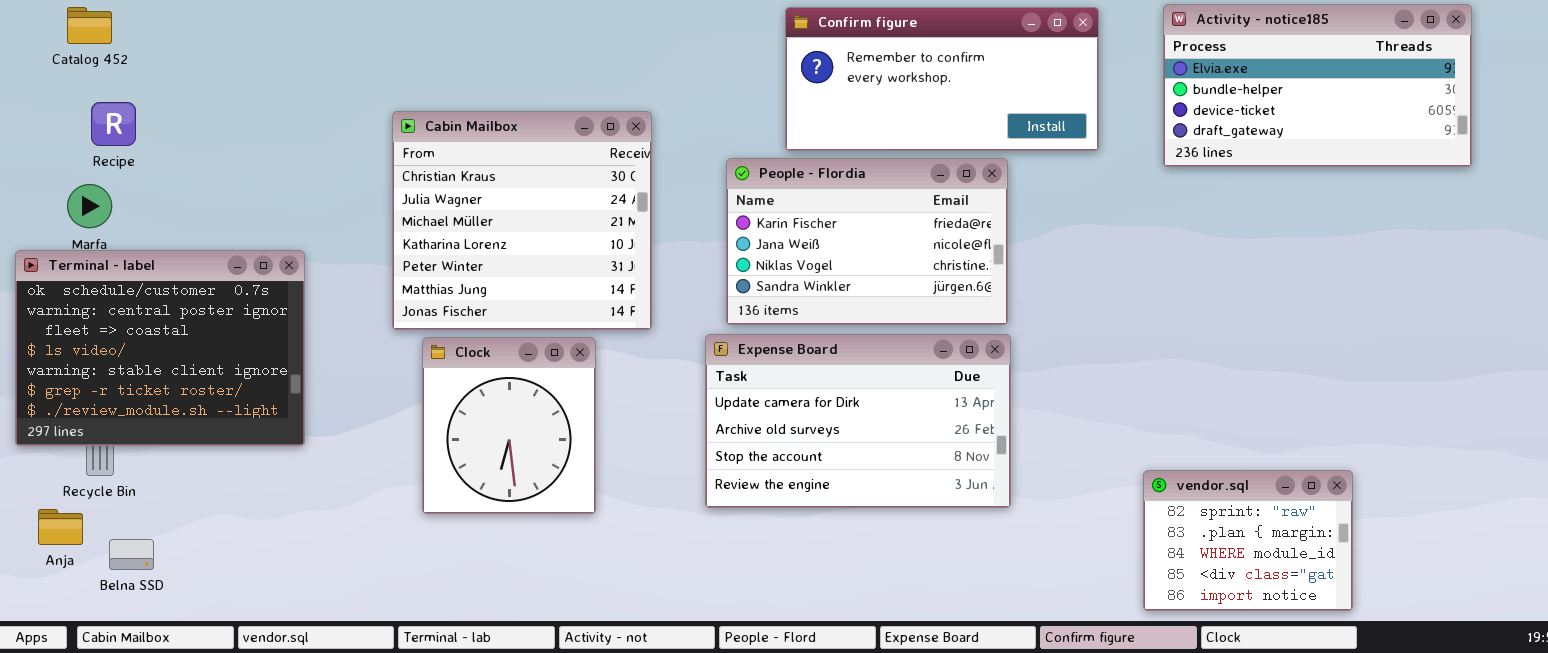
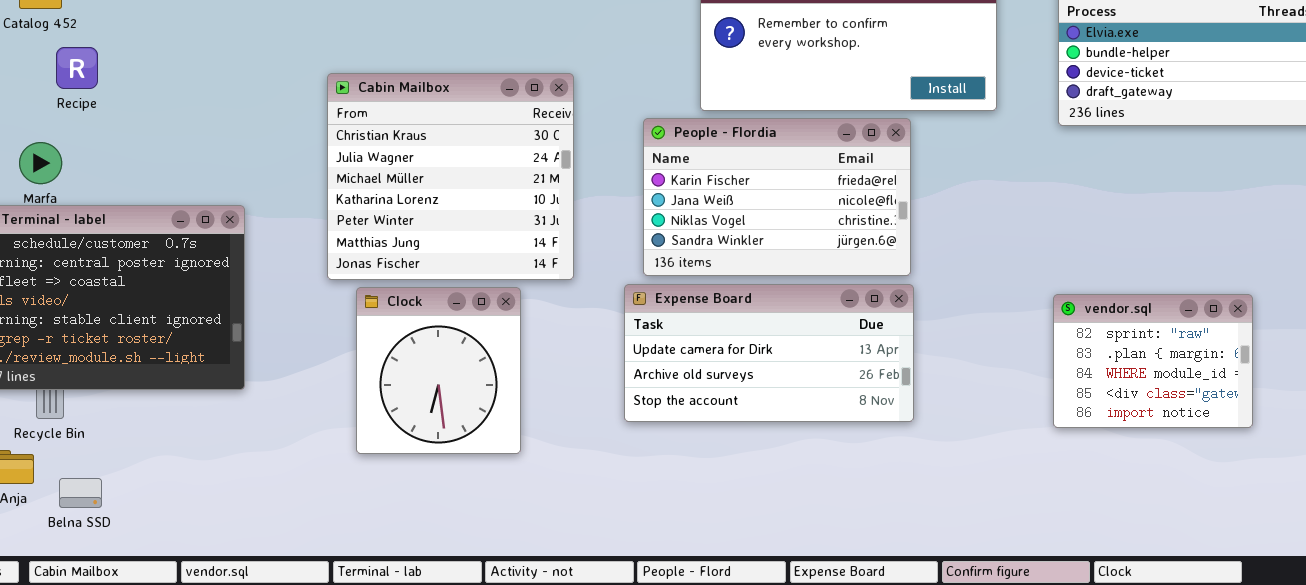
Recipe: [91,102,136,146] -> [56,47,98,89], moved
Expense Board: [705,334,1011,508] -> [624,284,914,422], resized
vendor.sql: [1143,470,1353,611] -> [1053,294,1253,428], moved

